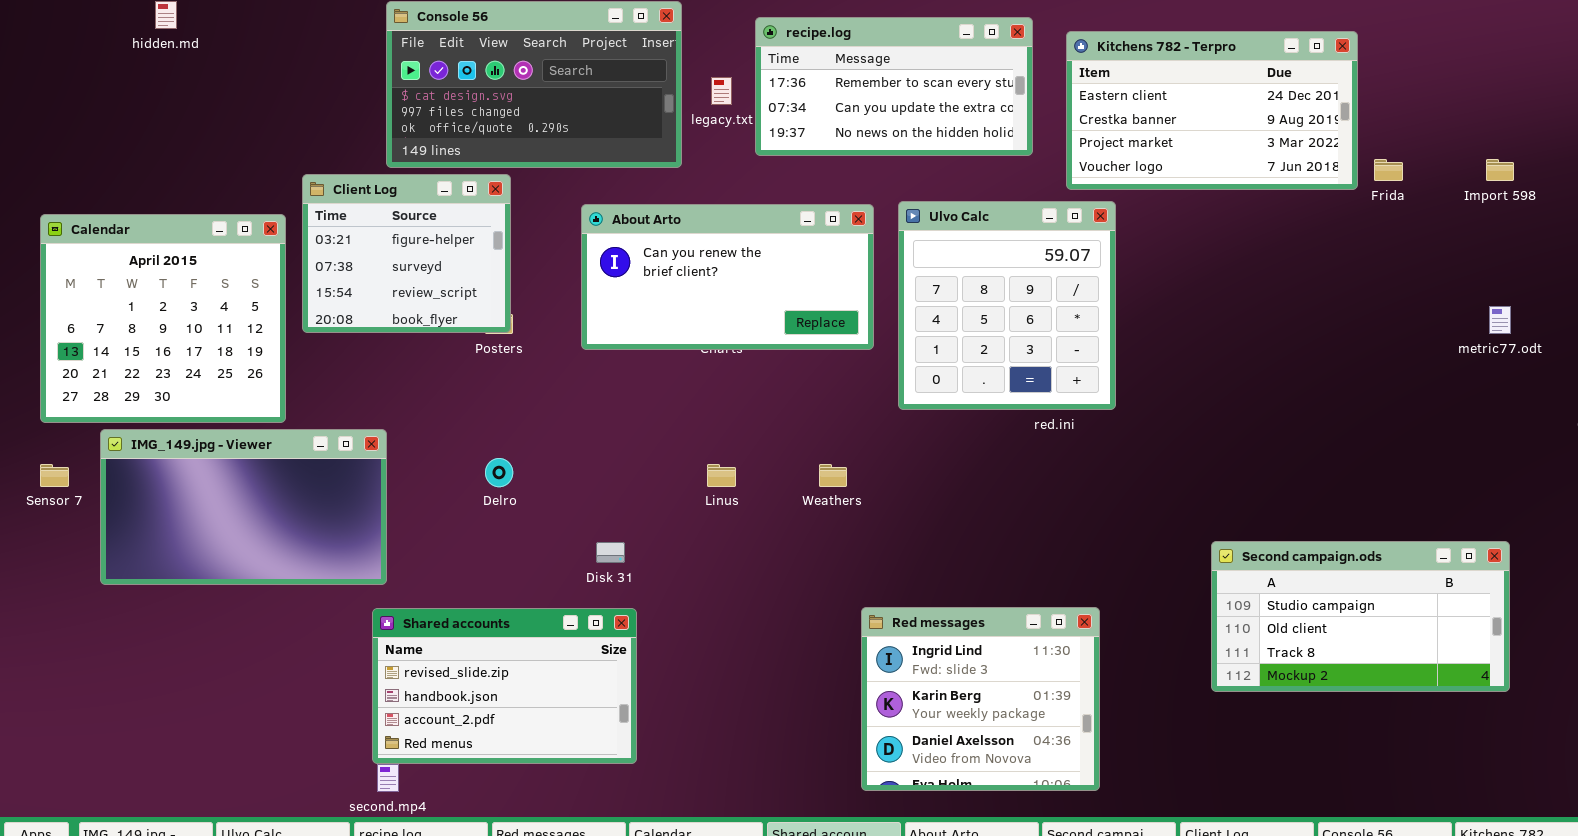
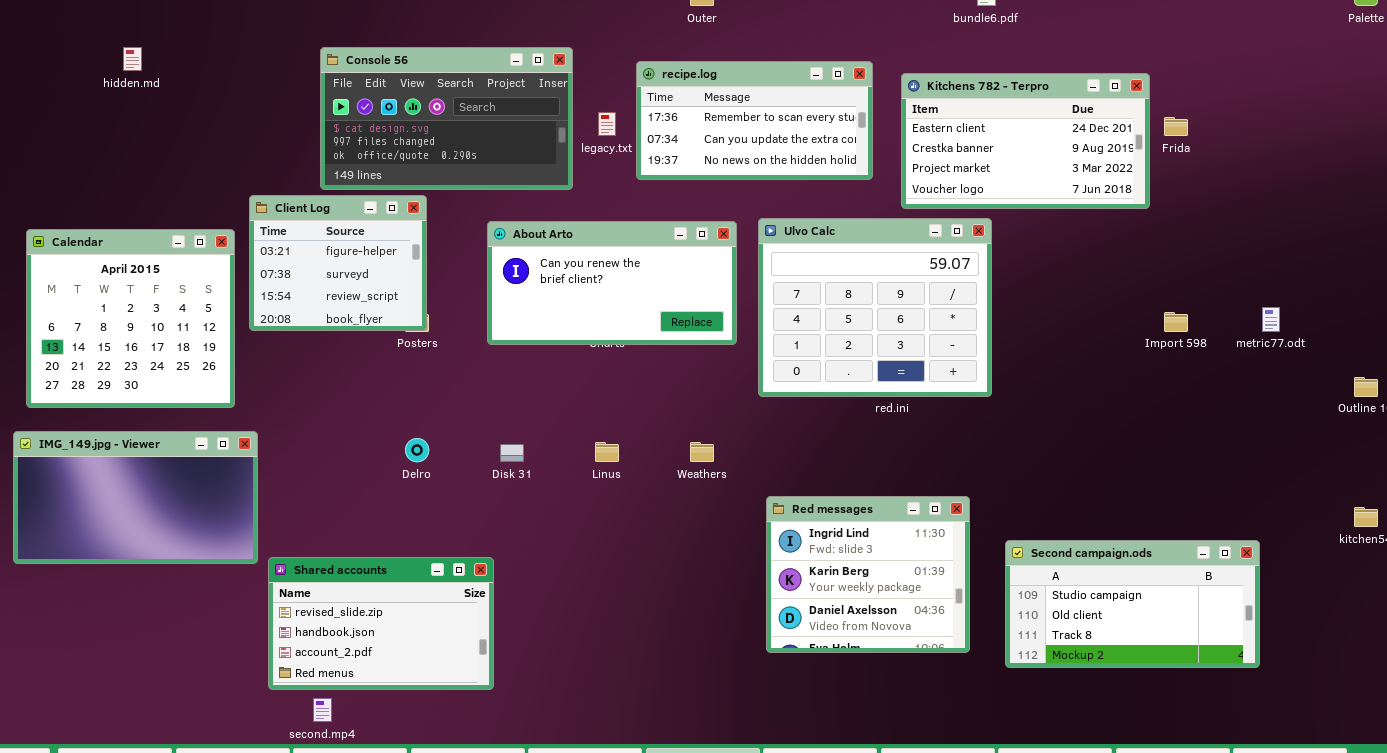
Frida: [1374,159,1403,181] -> [1164,117,1188,136], moved
Import 598: [1486,159,1514,181] -> [1164,312,1188,332], moved
Ulvo Calc: [898,201,1116,410] -> [758,218,992,397], resized
IMG_149.jpg - Viewer: [100,429,387,585] -> [13,431,258,564], moved
Second campaign.ods: [1211,541,1510,692] -> [1005,540,1260,668], moved
Disk 31: [596,542,625,563] -> [500,444,524,462], moved
Red messages: [861,607,1100,791] -> [766,496,970,653], moved
Shared accounts: [372,608,637,764] -> [268,557,494,690], moved

